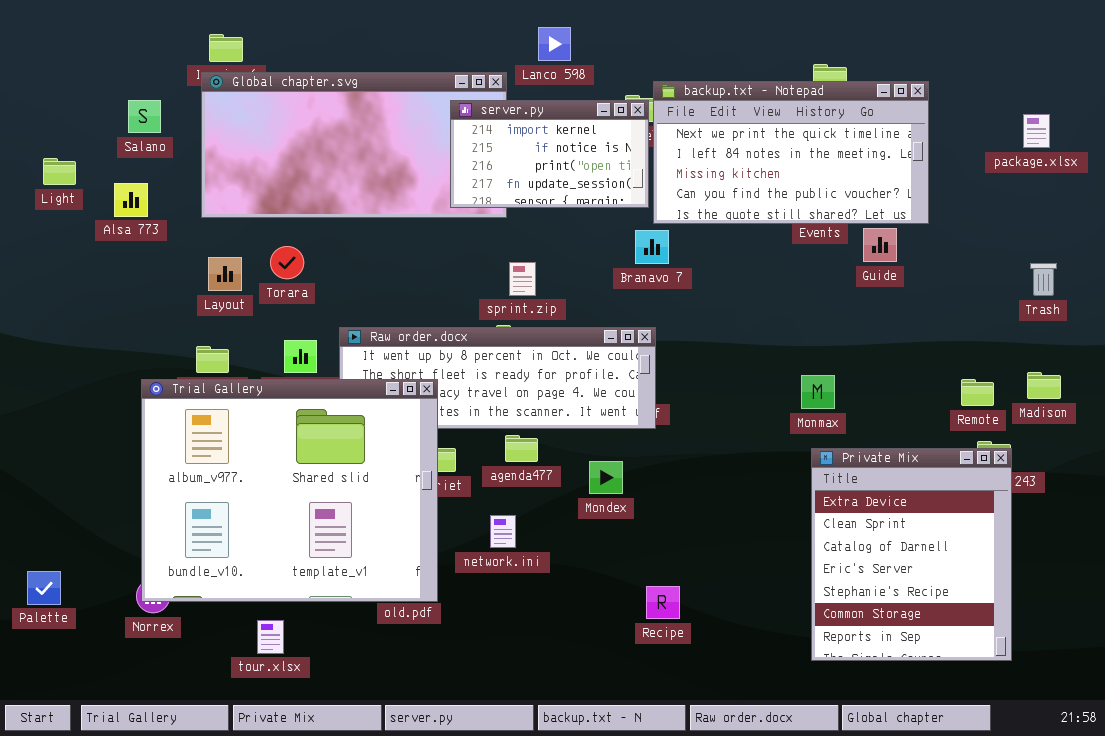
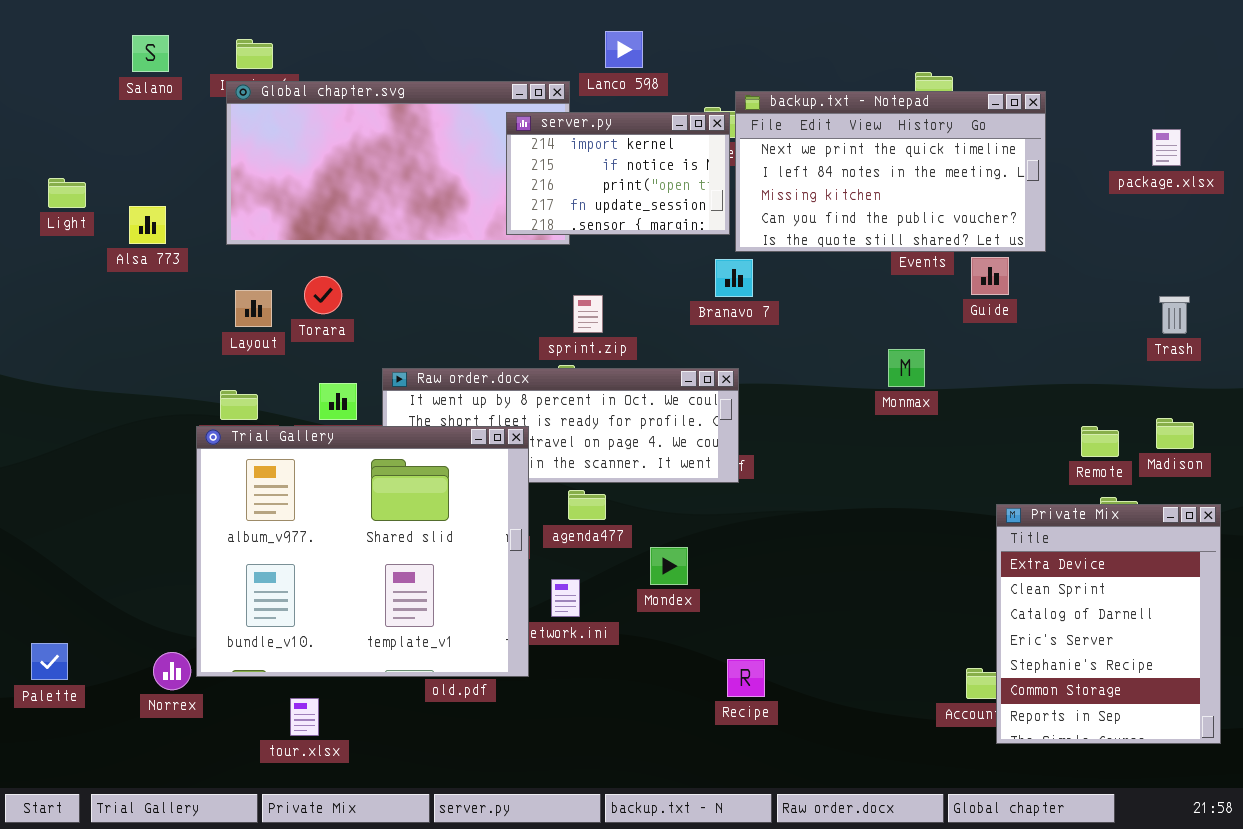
Salano: [128,100,161,133] -> [132,35,169,72], moved
Monmax: [801,375,835,409] -> [888,349,925,387], moved
Trial Gallery: [141,379,438,602] -> [196,426,529,677], moved
Private Mix: [811,448,1012,661] -> [996,504,1221,744], moved
Mondex: [589,461,623,494] -> [650,547,688,585], moved

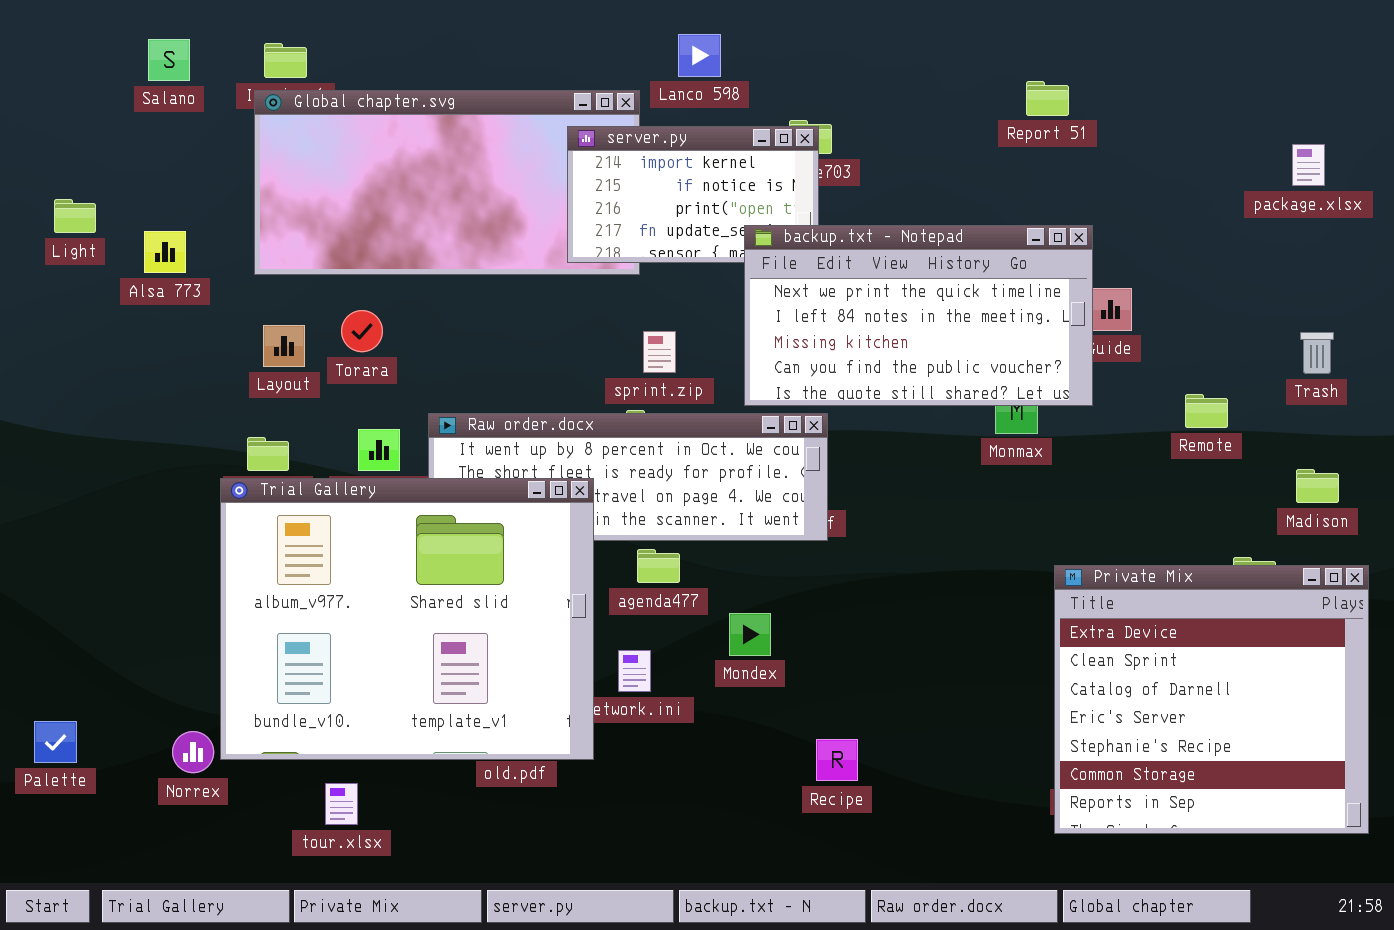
backup.txt - Notepad: [735,91,1046,252] -> [744,225,1093,406], moved
Remote: [1081,426,1119,457] -> [1185,394,1228,428], moved
Private Mix: [996,504,1221,744] -> [1054,565,1369,834], resized

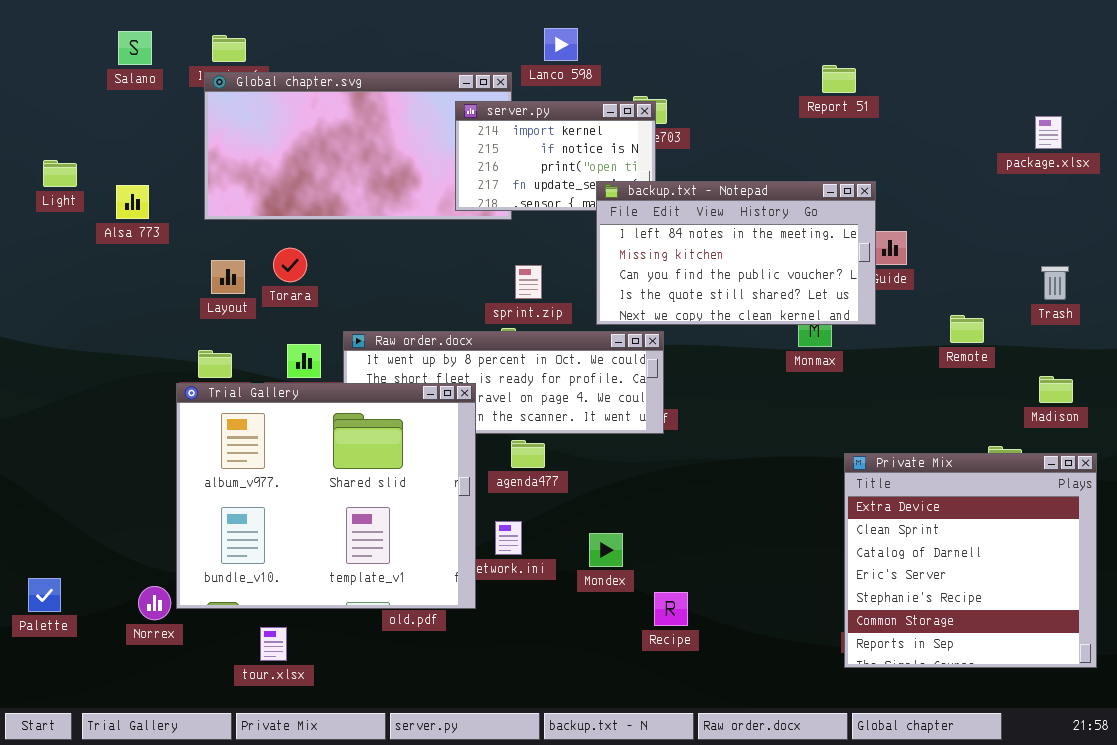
backup.txt - Notepad: [744,225,1093,406] -> [596,181,876,325], scrolled down 1 row
Mondex: [729,613,771,656] -> [589,533,623,567], moved

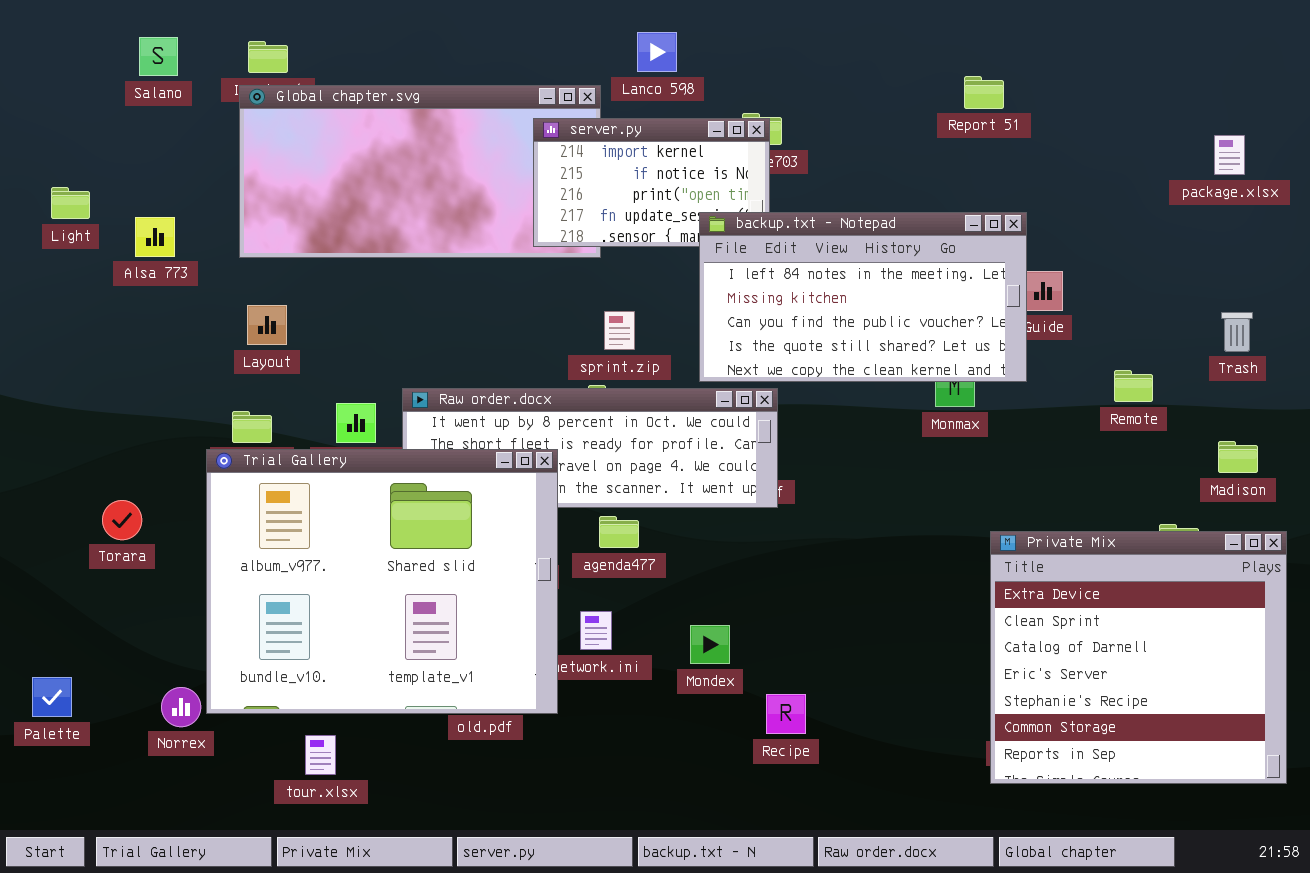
Torara: [273,248,307,282] -> [102,500,142,540], moved

